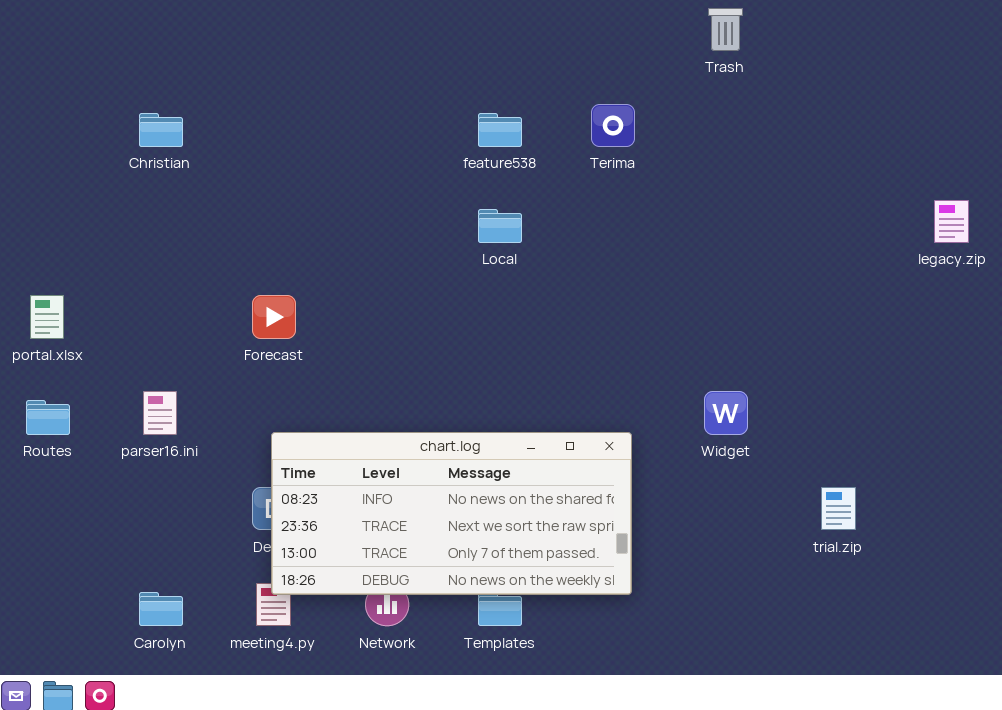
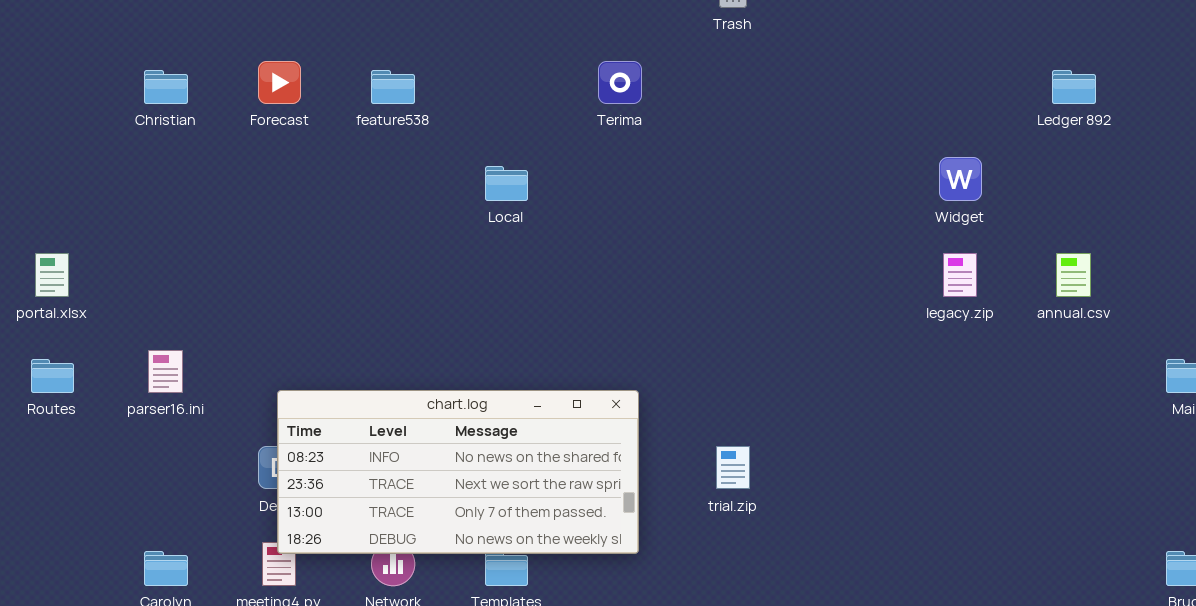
feature538: [478,113,522,147] -> [371,70,415,104], moved
legacy.zip: [934,200,969,243] -> [943,253,977,297], moved
Forecast: [252,295,296,339] -> [258,61,301,104], moved
Widget: [704,391,748,435] -> [939,157,982,201], moved
trial.zip: [821,487,856,530] -> [716,446,750,489], moved

